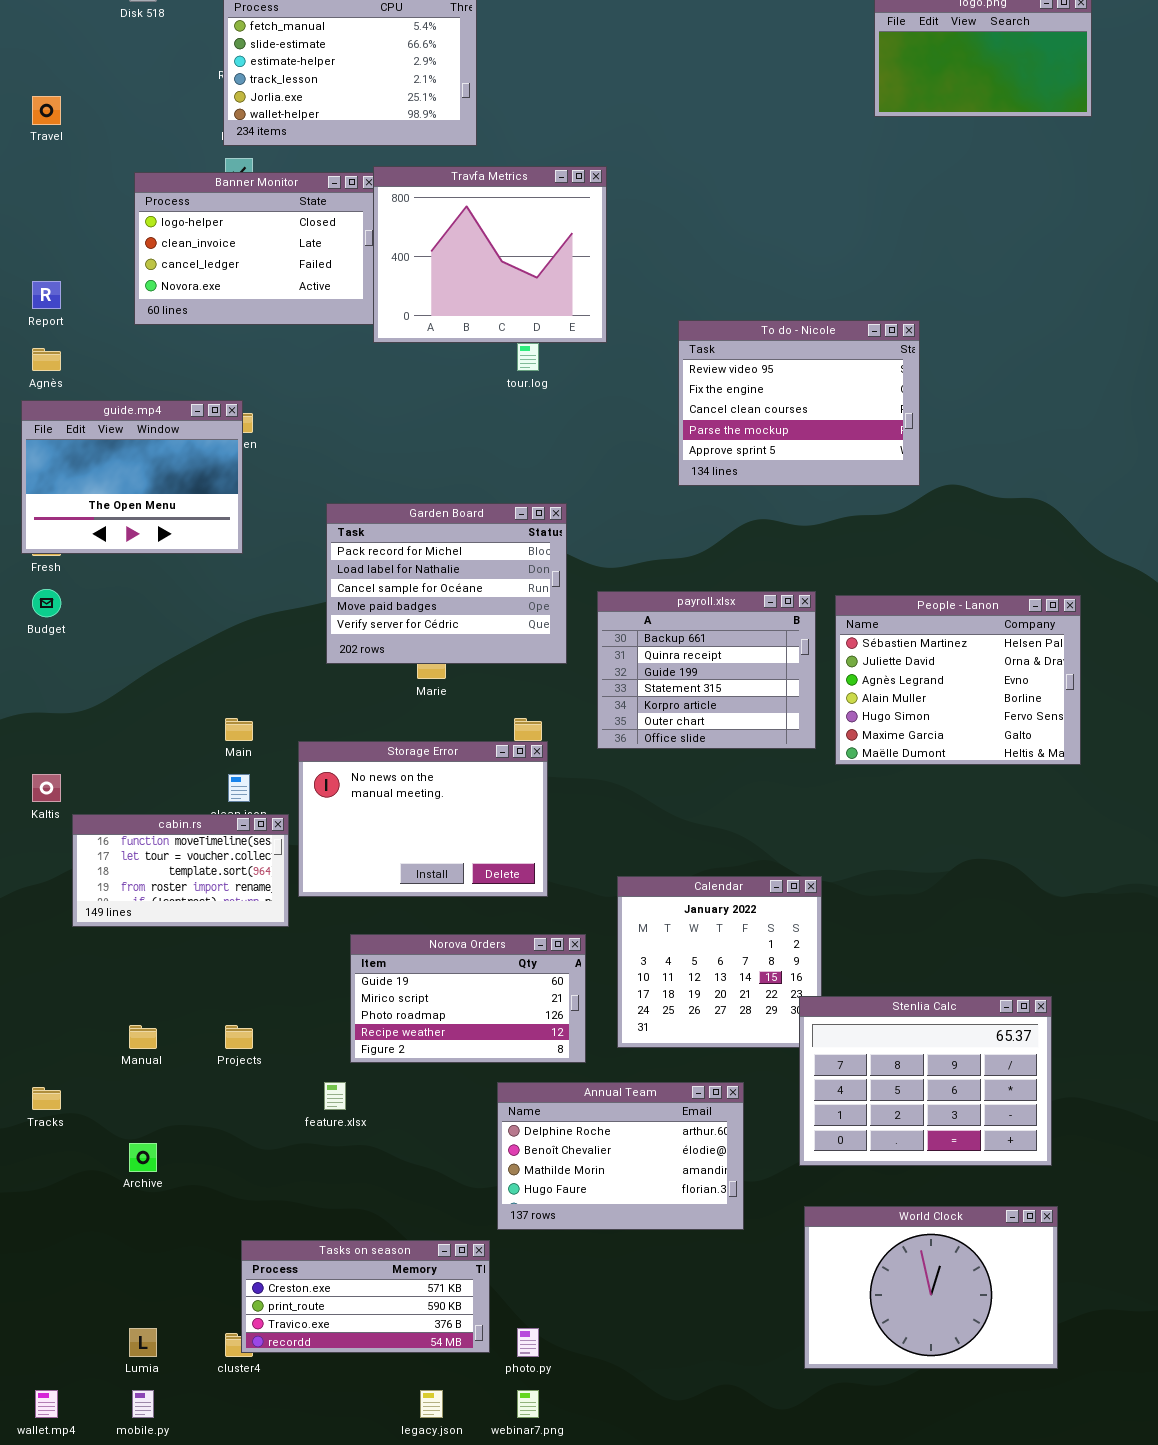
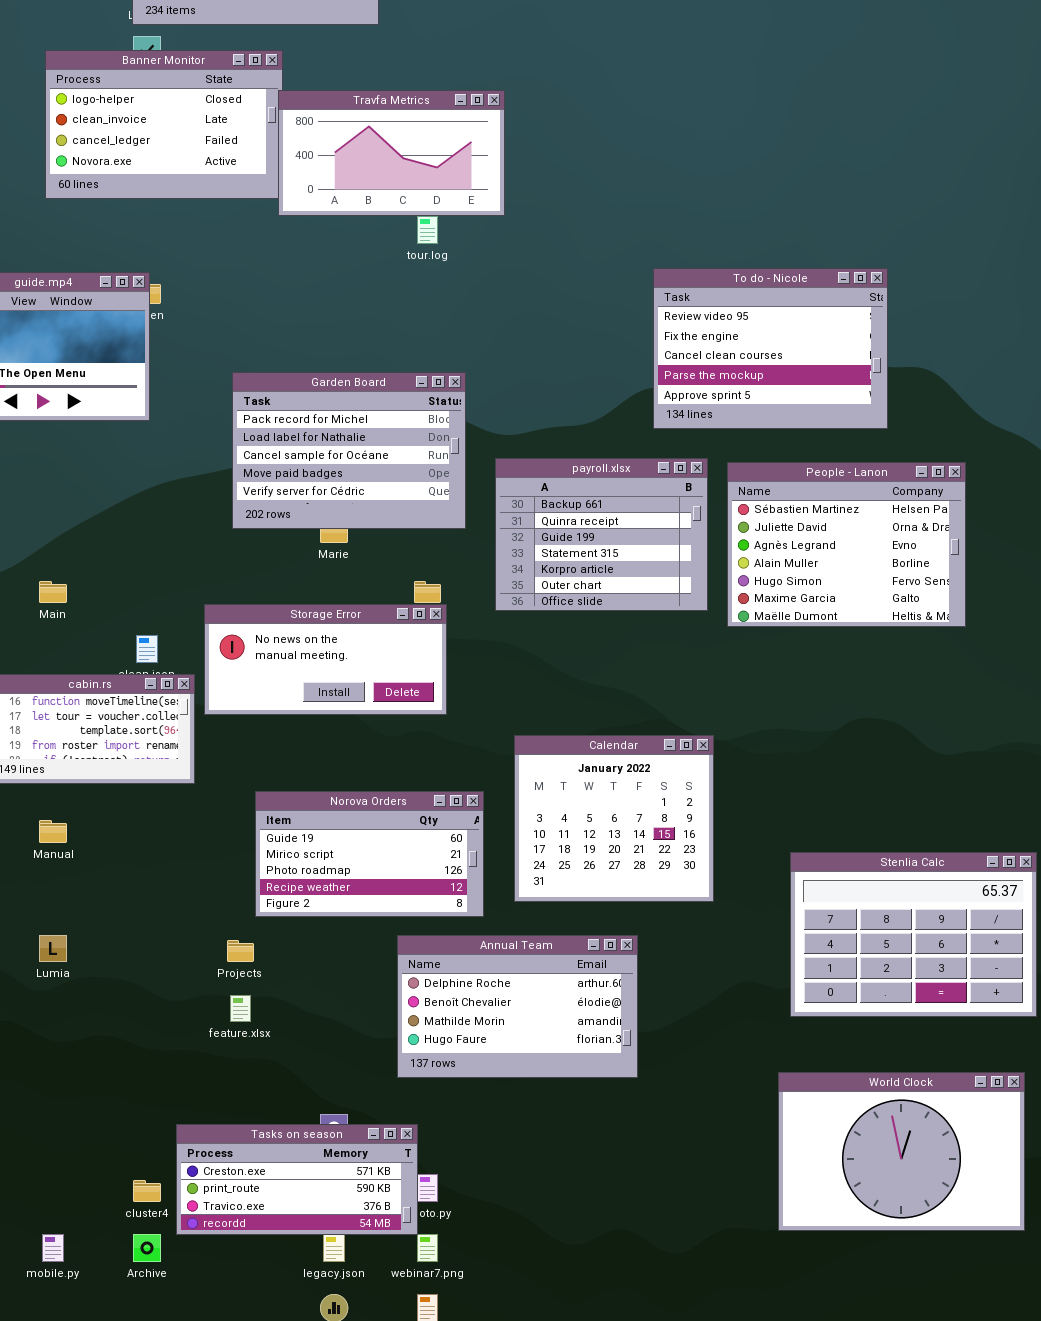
Travfa Metrics: [373,166,607,343] -> [278,90,505,216], resized
To do - Nicole: [678,320,920,486] -> [653,268,888,429], moved
Main: [225,718,253,741] -> [39,581,67,603], moved
Storage Error: [298,741,548,897] -> [204,604,447,715], resized
Stenlia Calc: [799,996,1052,1166] -> [790,852,1037,1017], moved
Manual: [129,1025,157,1049] -> [39,820,67,843], moved
Projects: [225,1025,253,1049] -> [227,940,254,962], moved
feature.xlsx: [324,1082,346,1110] -> [230,995,251,1022], moved
Archive: [129,1143,157,1172] -> [133,1234,161,1262], moved
World Clock: [804,1206,1058,1369] -> [778,1072,1025,1231], moved
Tasks on season: [241,1240,490,1353] -> [176,1124,418,1235], moved
Lumia: [129,1328,157,1357] -> [39,935,67,962], moved

